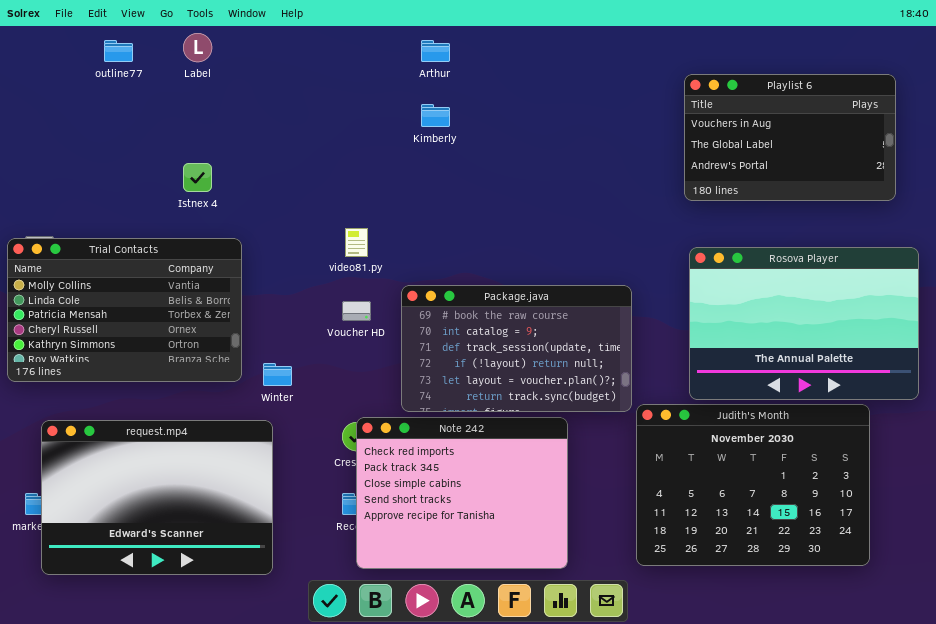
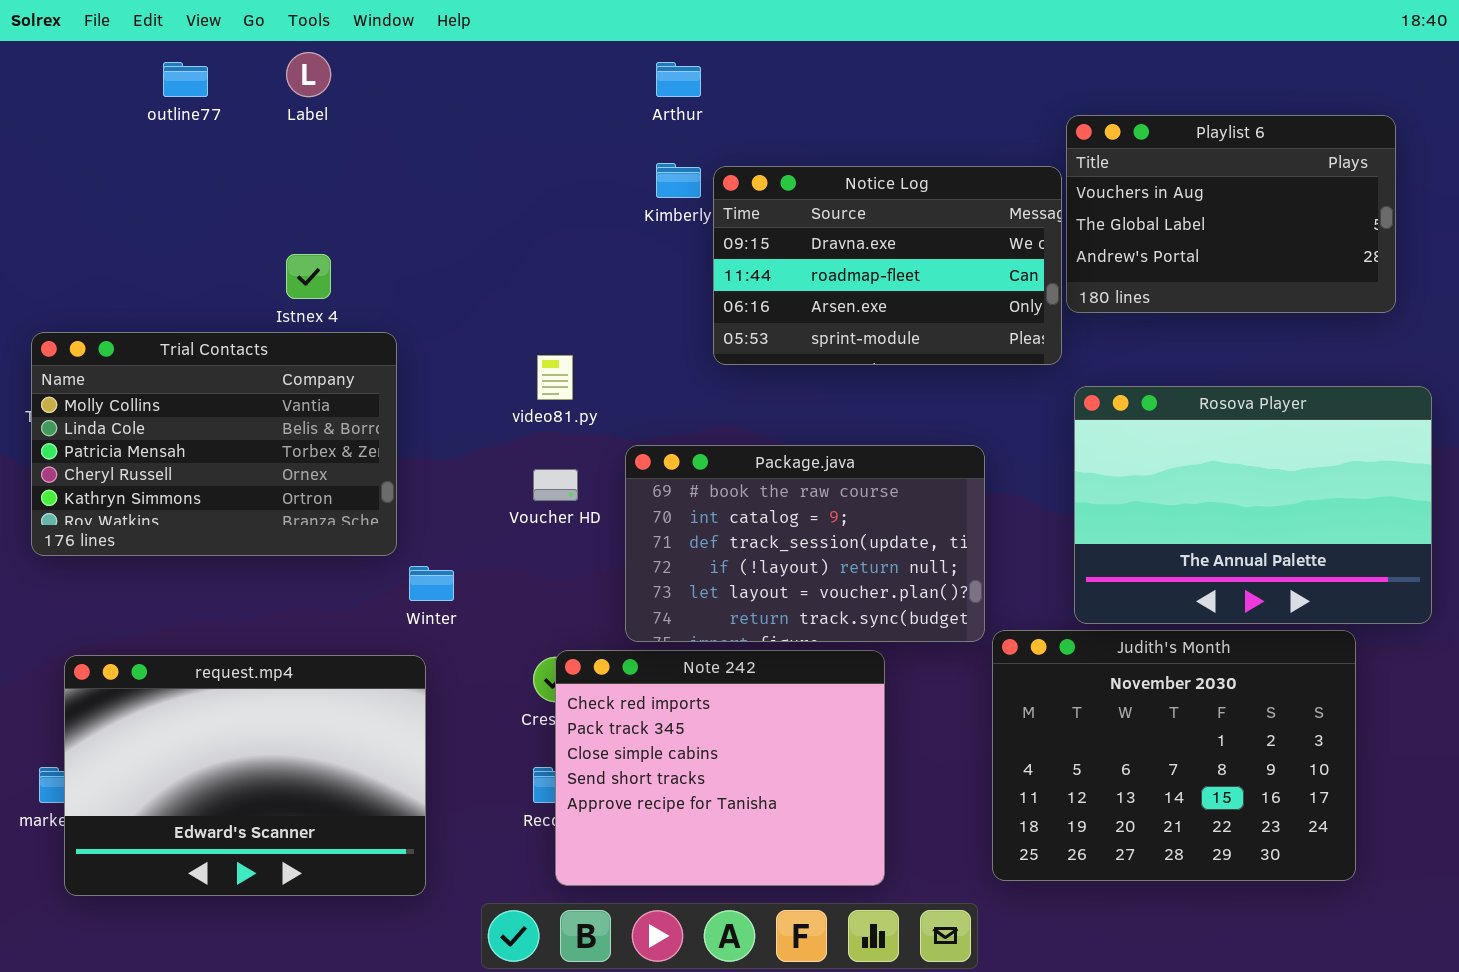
Notice Log: none -> [713,166,1062,365], opened
Trial Contacts: [7,238,242,382] -> [31,332,397,556], moved

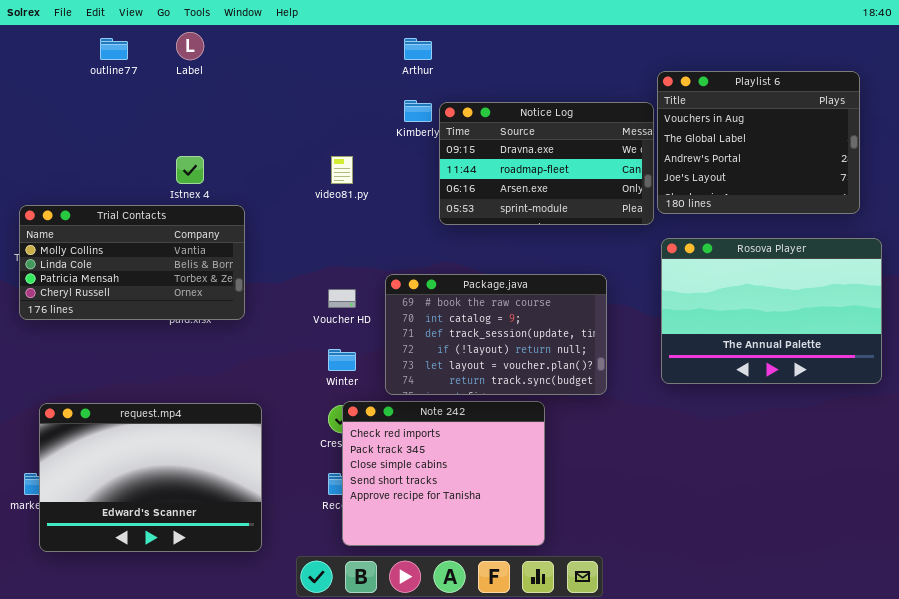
Playlist 6: [1066,115,1396,313] -> [657,71,860,214], resized
Trial Contacts: [31,332,397,556] -> [19,205,245,320], resized
video81.py: [537,355,573,400] -> [331,156,353,184], moved
Winter: [409,566,454,601] -> [328,349,356,371], moved
Judith's Month: [992,630,1356,881] -> none, closed

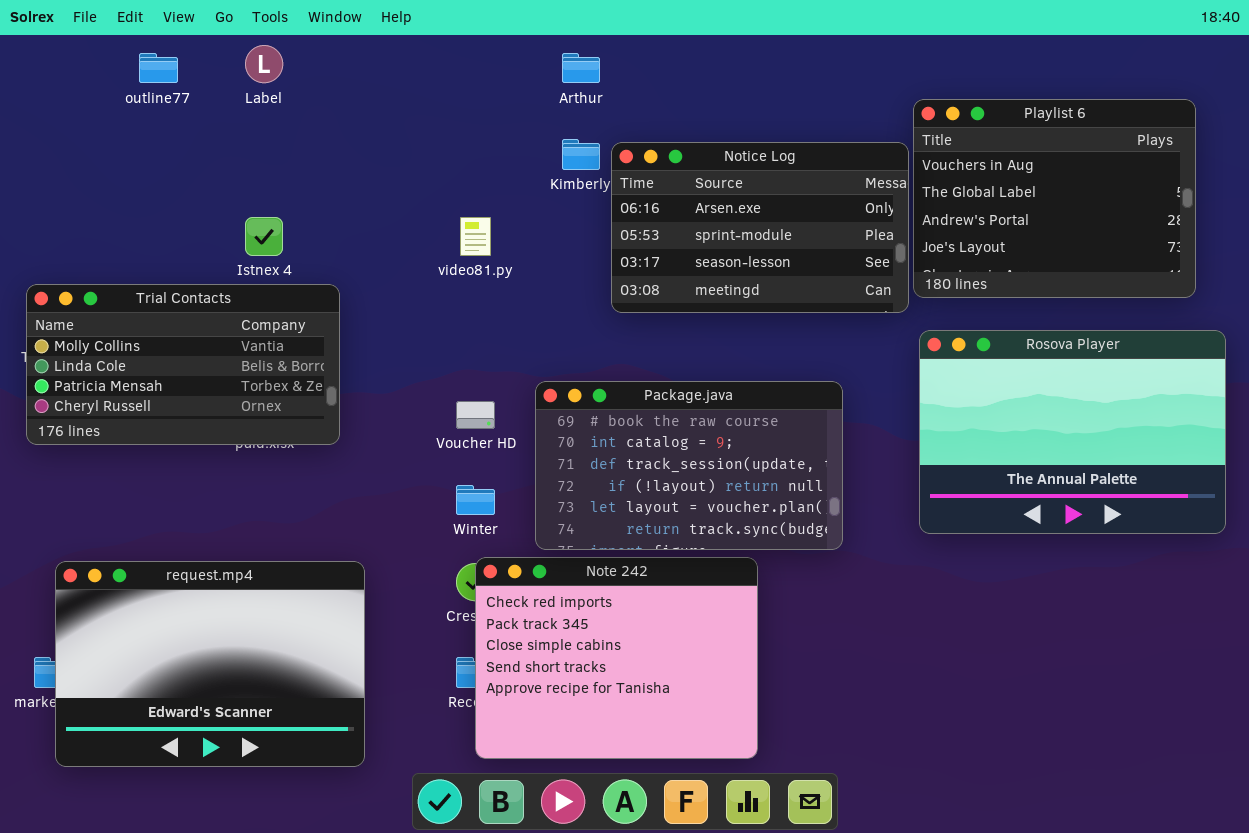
Notice Log: [439,102,654,225] -> [611,142,909,313], scrolled down 2 rows

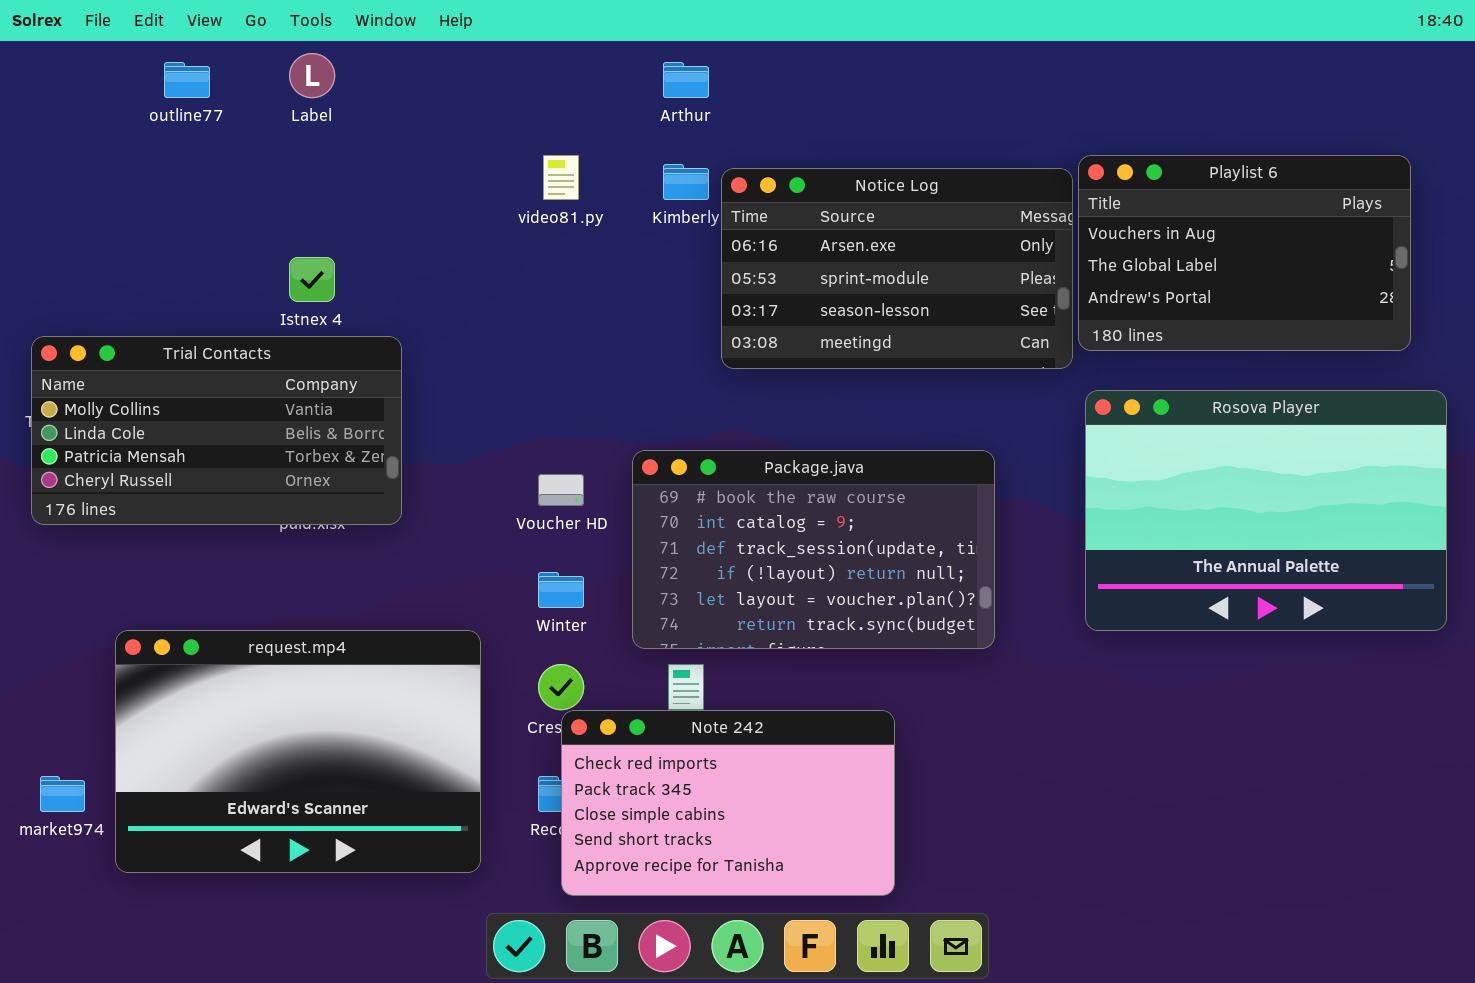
Playlist 6: [913,99,1196,298] -> [1078,155,1411,351], resized
video81.py: [460,217,491,256] -> [543,155,579,200], moved
Note 242: [475,557,758,759] -> [561,710,895,896], resized
request.mp4: [55,561,365,767] -> [115,630,481,873], moved

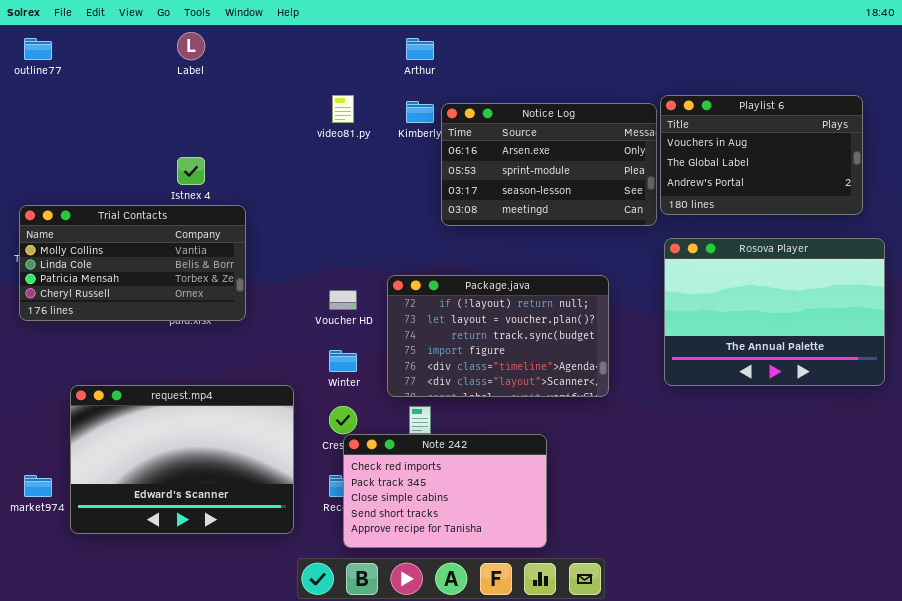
outline77: [164,62,210,98] -> [24,38,52,60], moved
Package.java: [632,450,995,649] -> [387,275,609,397], scrolled down 3 rows

